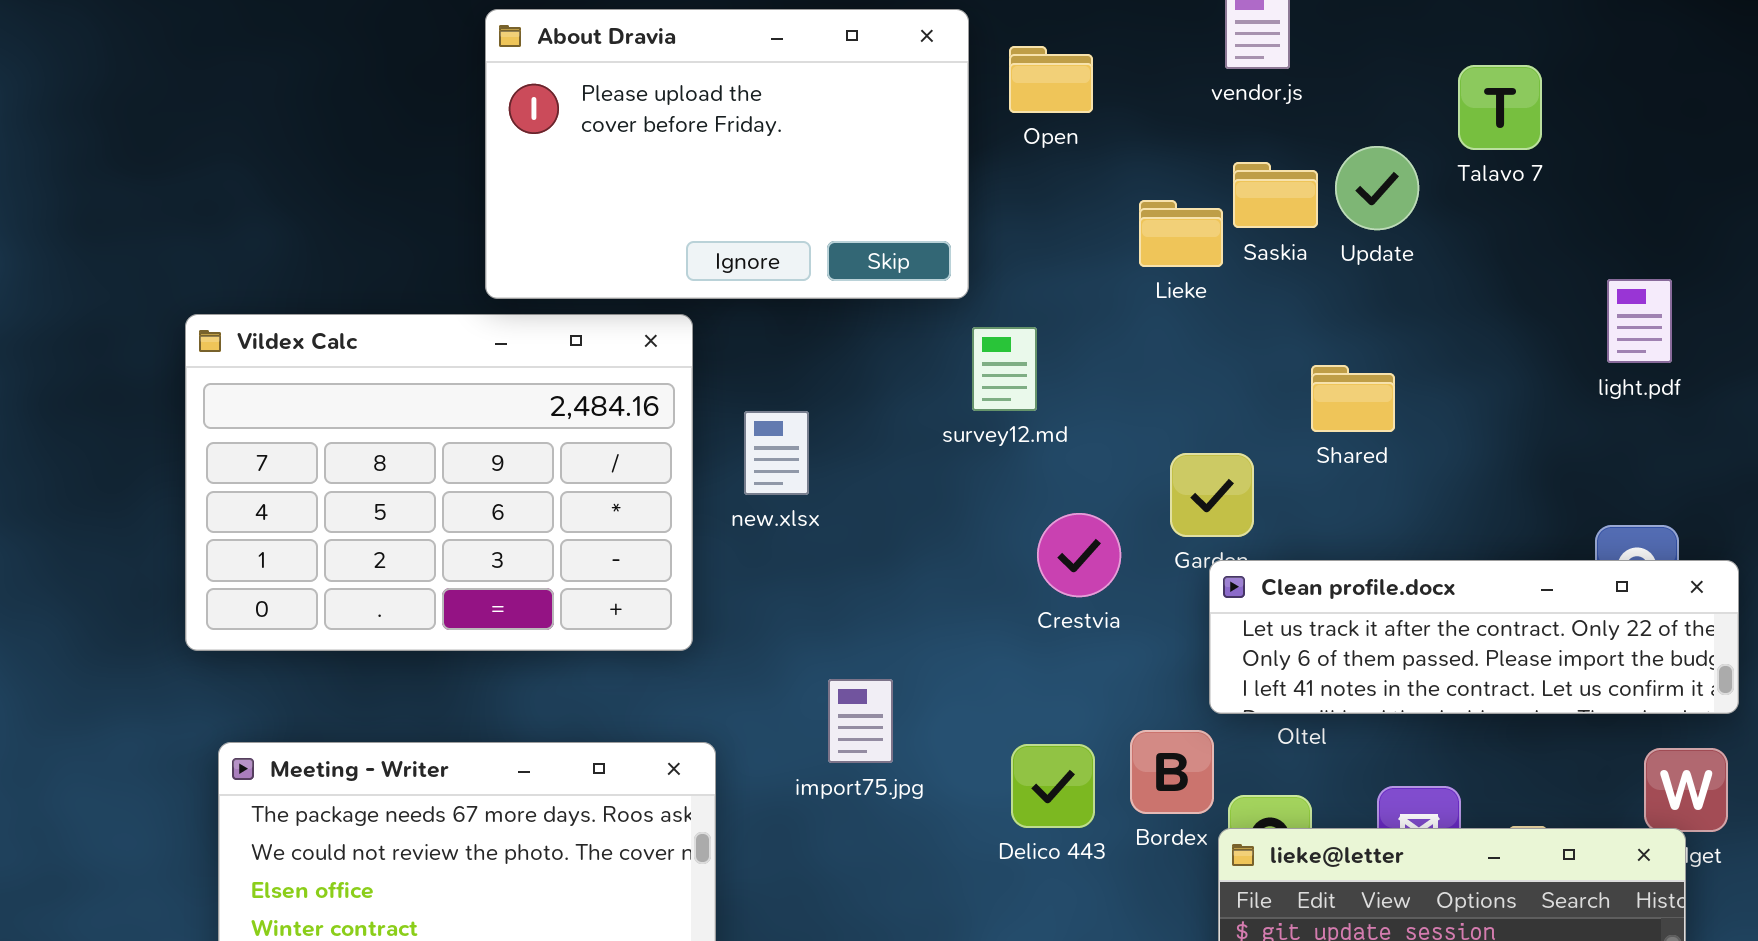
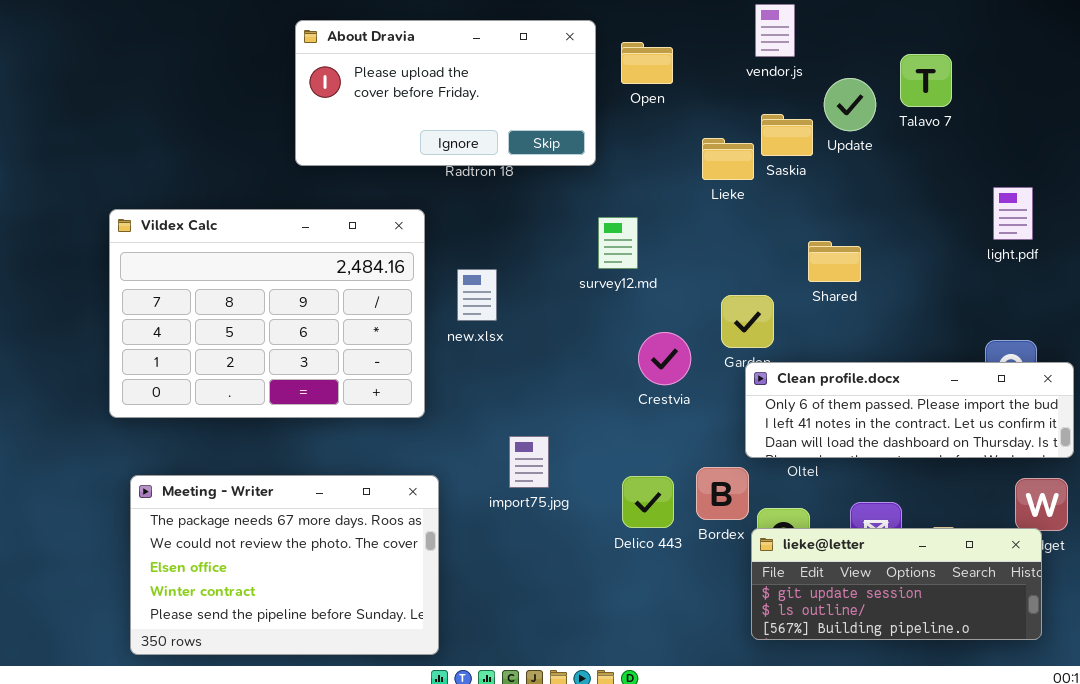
About Dravia: [485,9,969,299] -> [295,20,596,166], resized
Update: [1335,146,1419,230] -> [824,78,876,131], moved
Clean profile.docx: [1209,560,1739,714] -> [745,362,1074,458], scrolled down 1 row

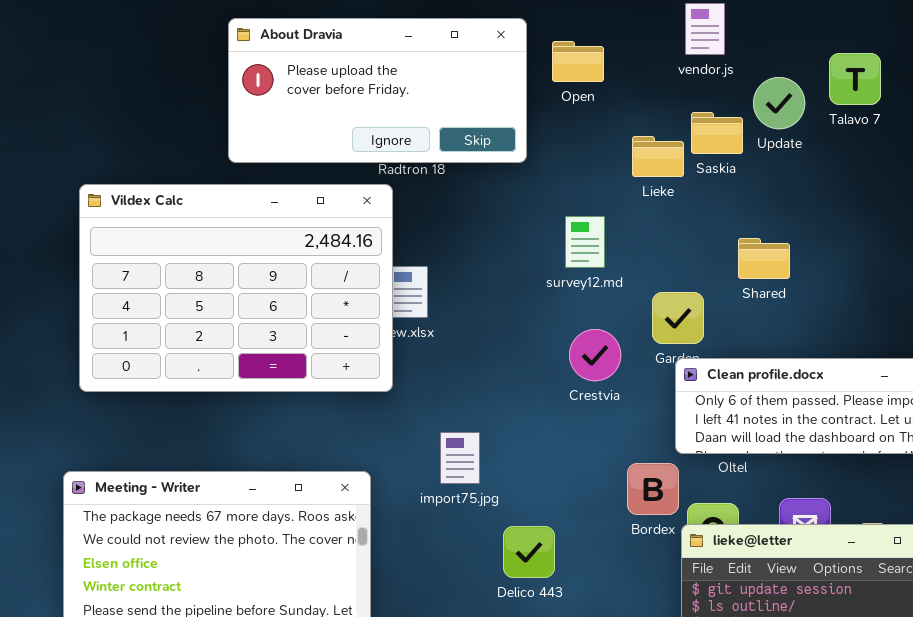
Vildex Calc: [109,209,425,418] -> [79,184,393,392], moved
survey12.md: [598,217,638,269] -> [565,216,605,268], moved
Delico 443: [622,476,674,528] -> [503,526,555,578], moved

